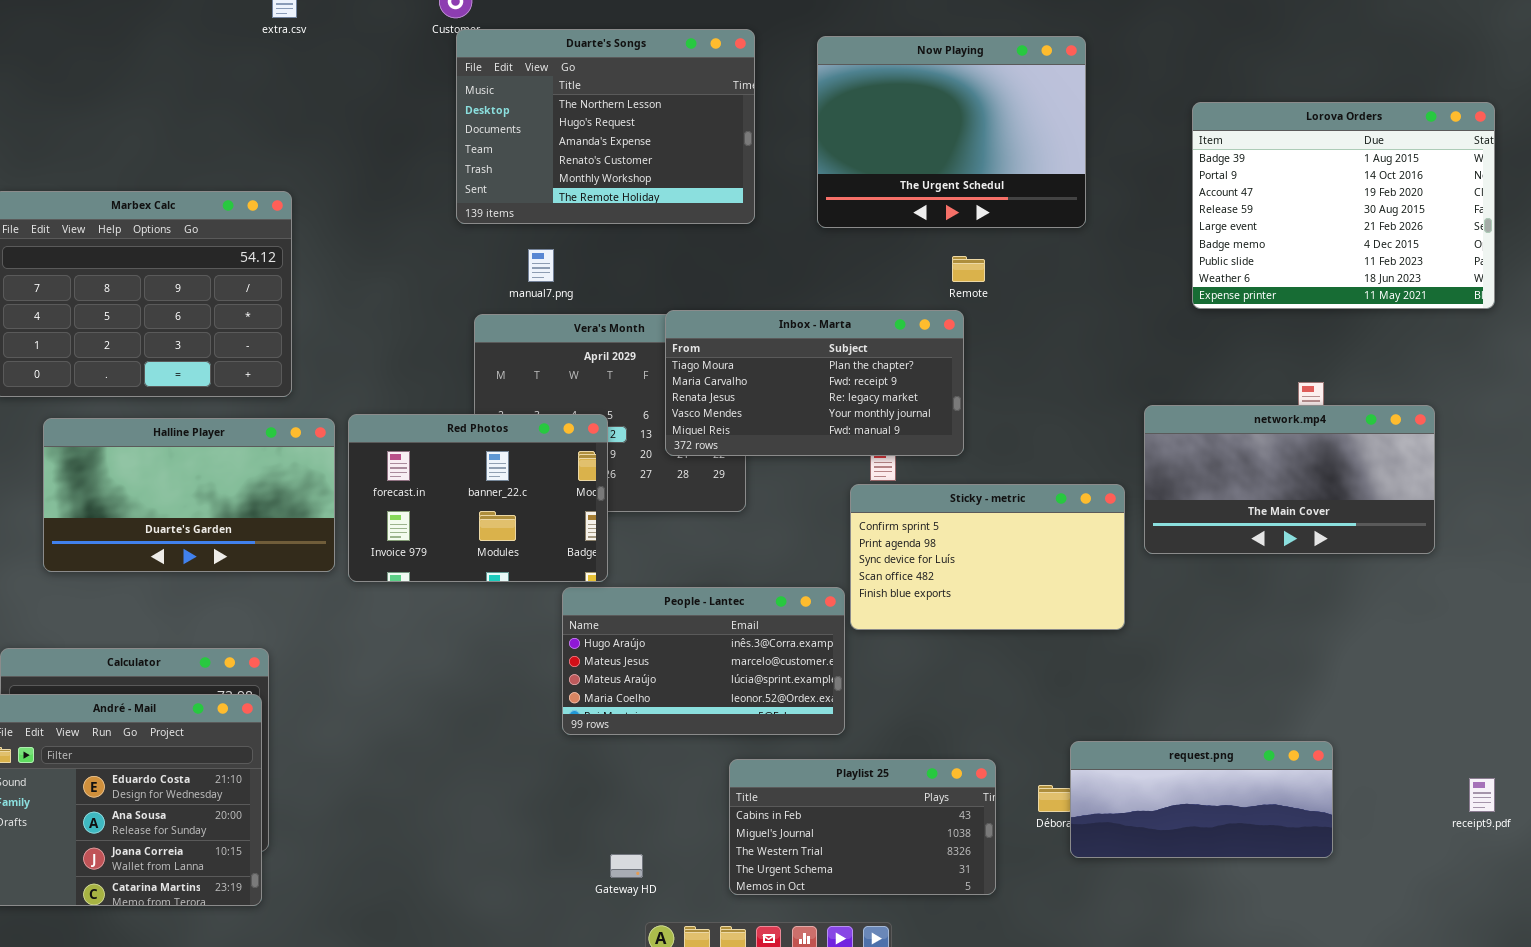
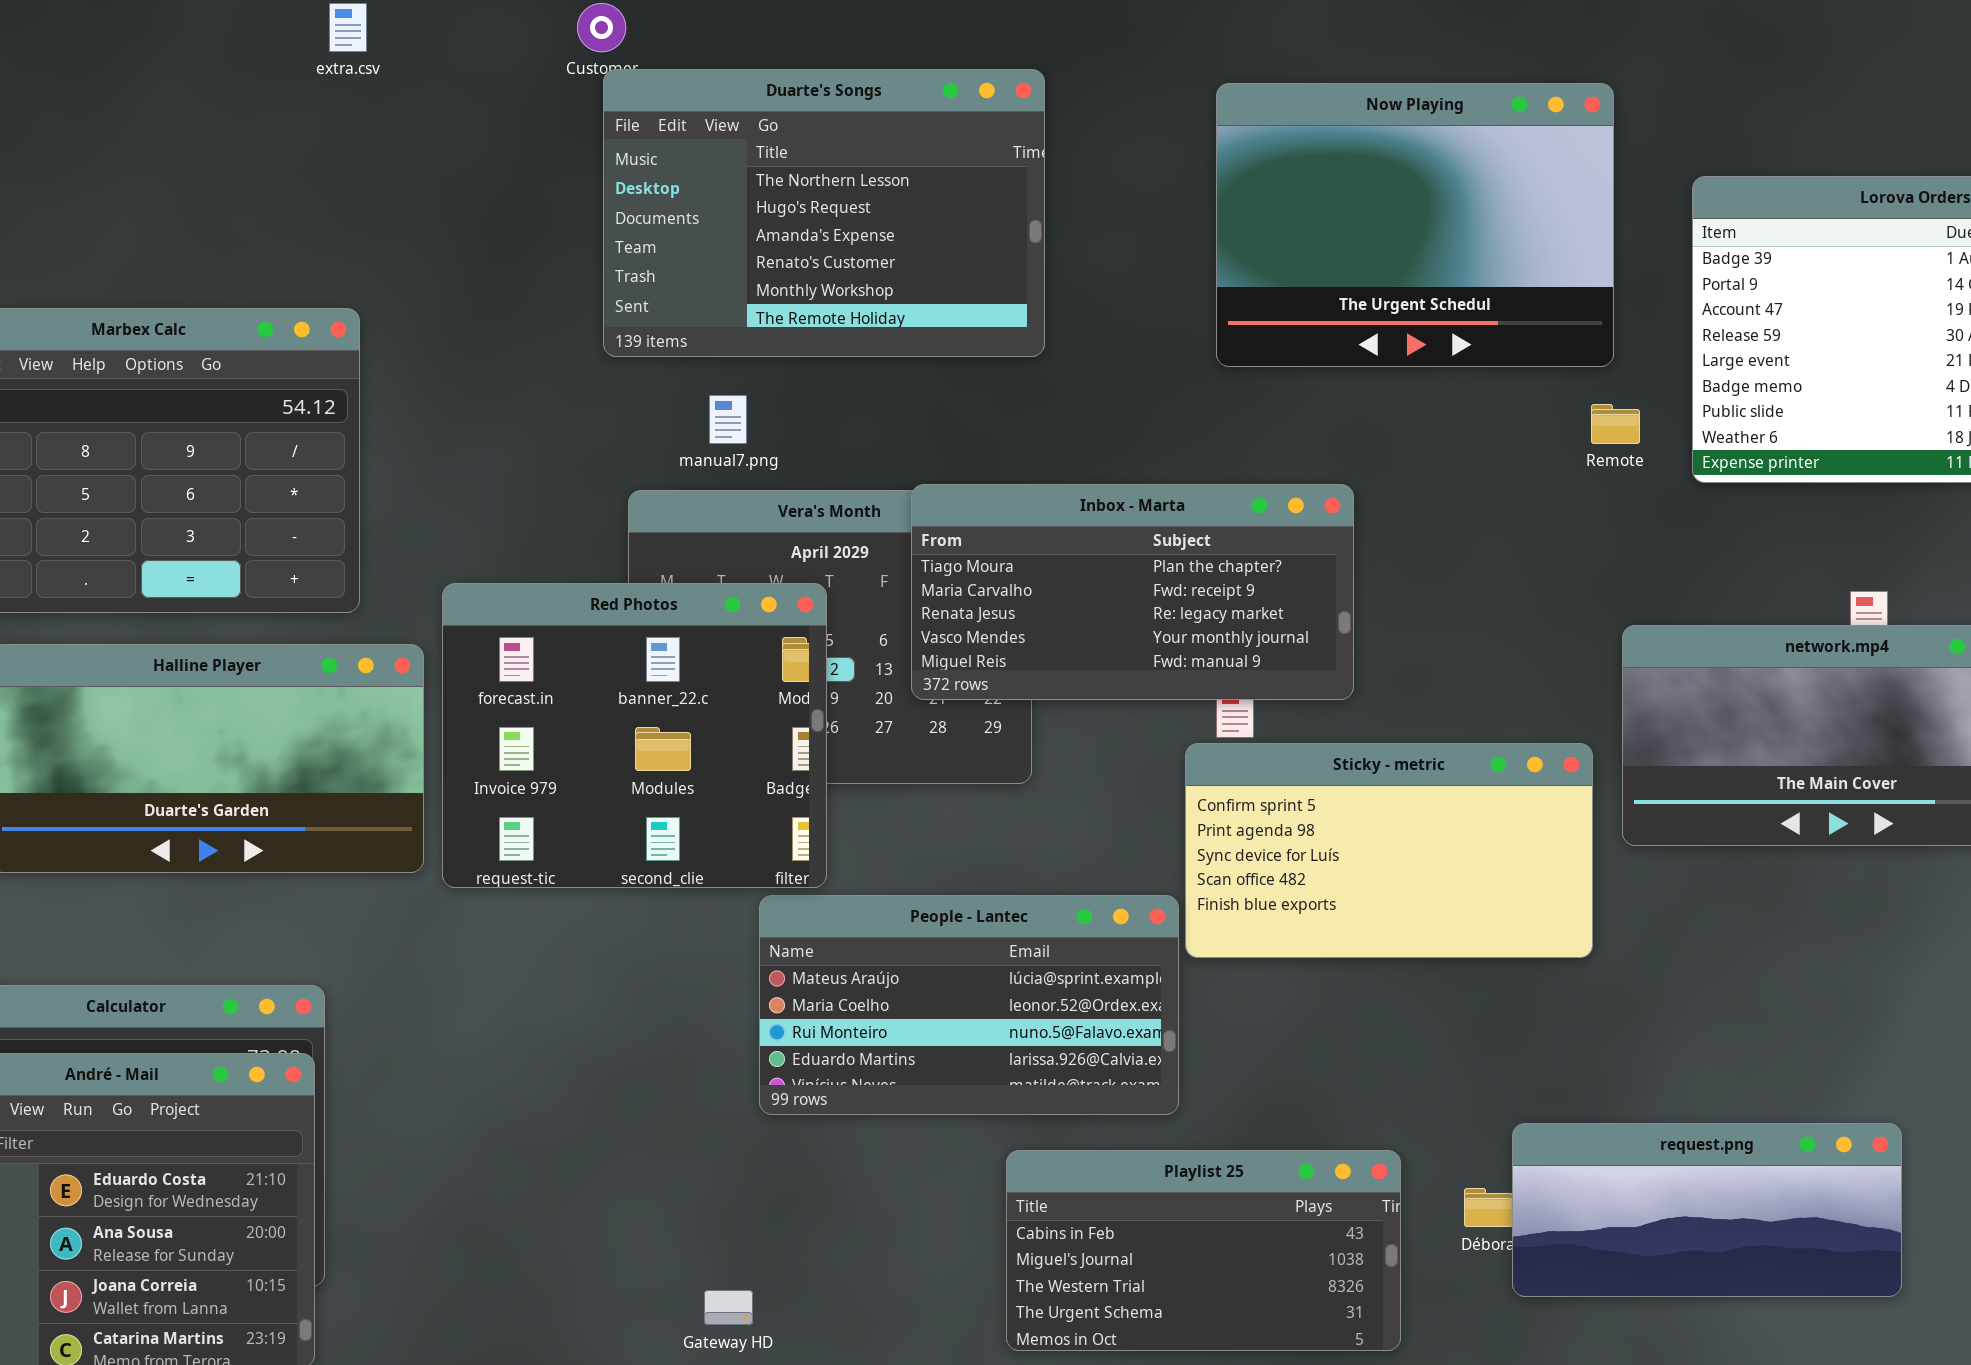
Now Playing: [817,36,1086,228] -> [1216,83,1614,367], moved
Remote: [952,256,985,282] -> [1591,404,1640,444], moved
Red Photos: [348,414,608,582] -> [442,583,827,888], resized
People - Lantec: [562,587,845,735] -> [759,895,1179,1115], scrolled down 2 rows
Gateway HD: [610,854,643,878] -> [704,1290,753,1325], moved

